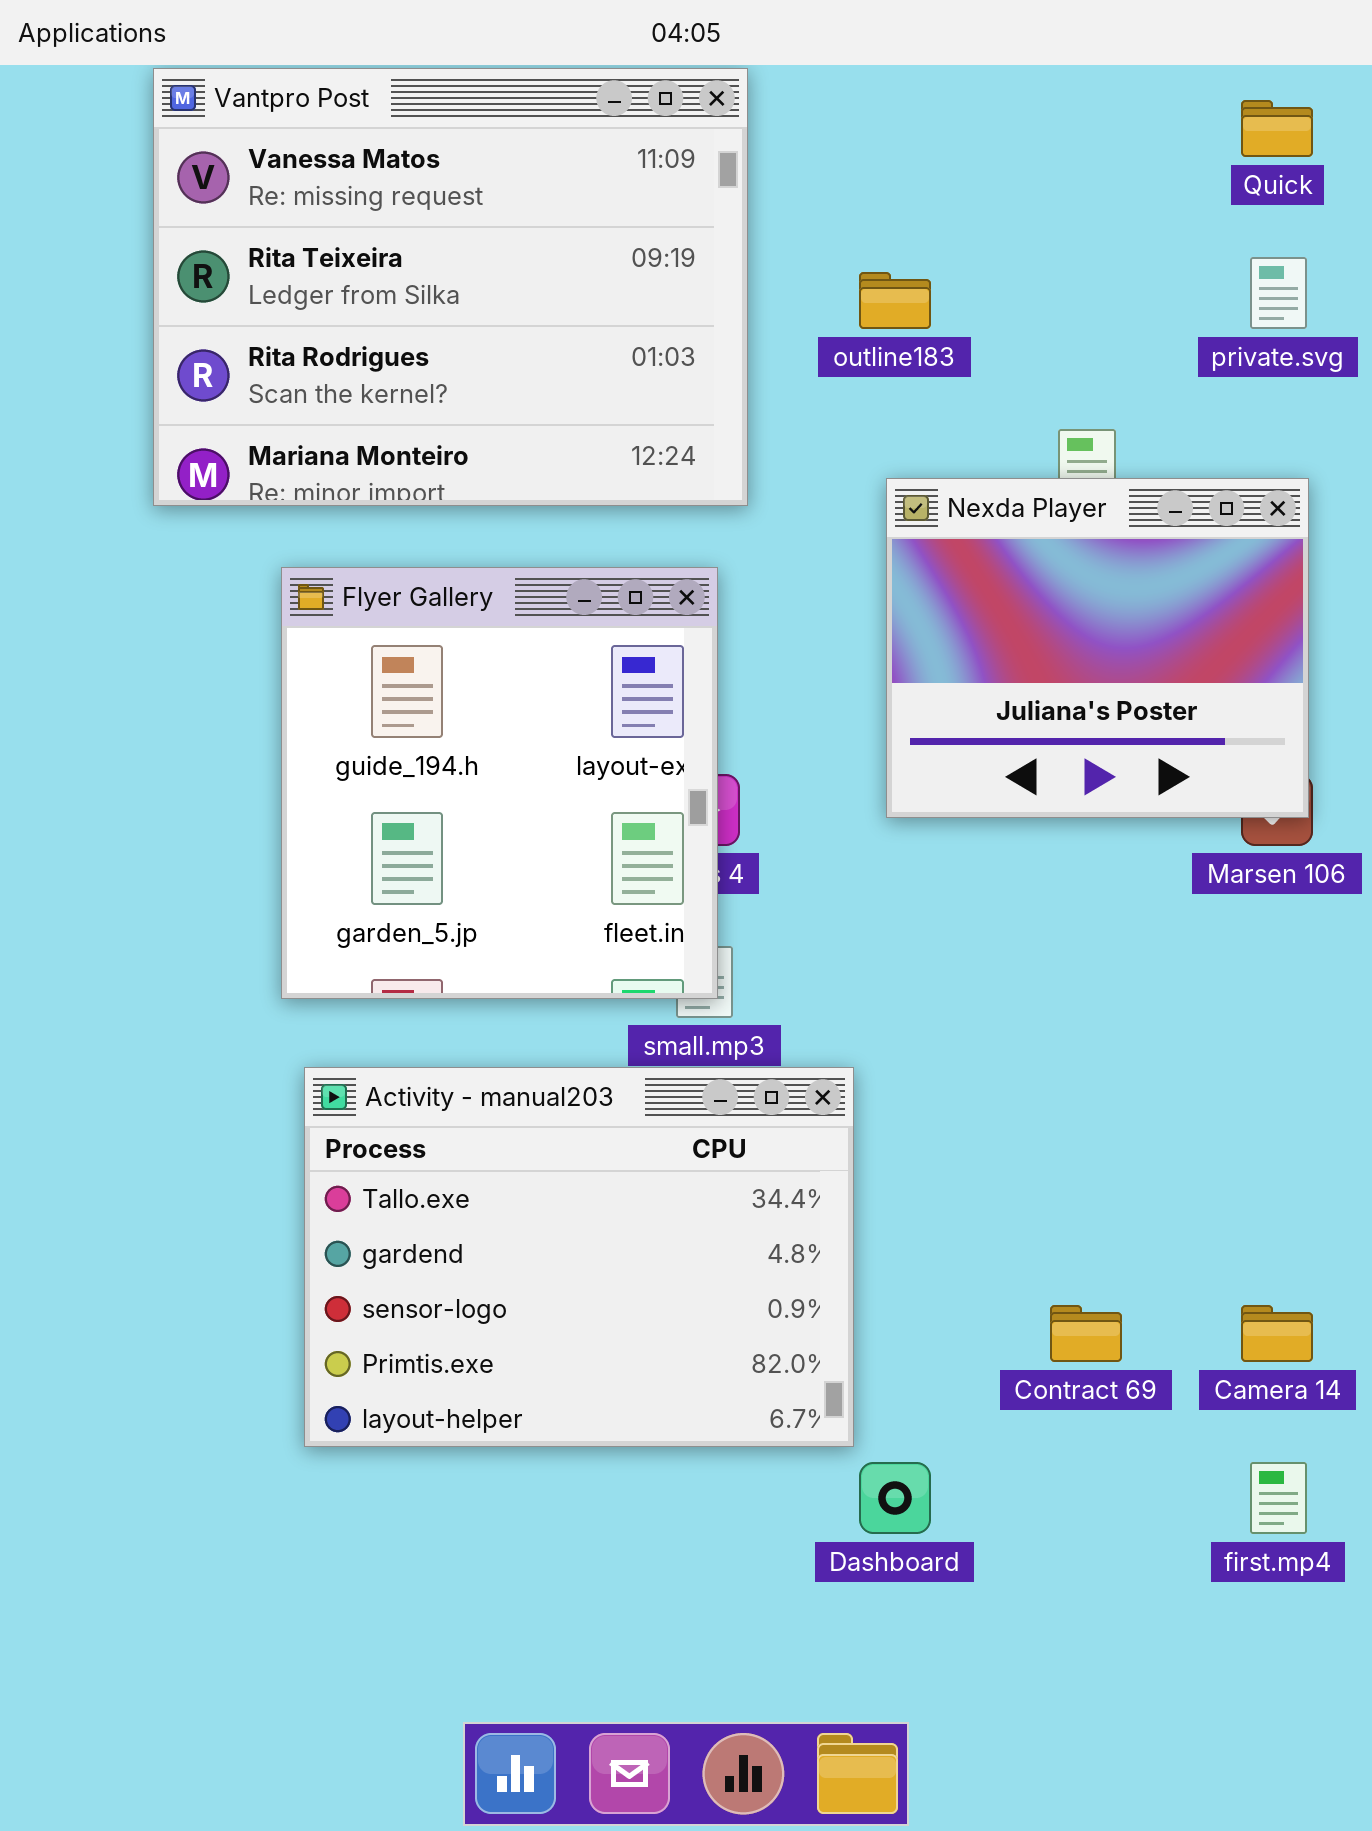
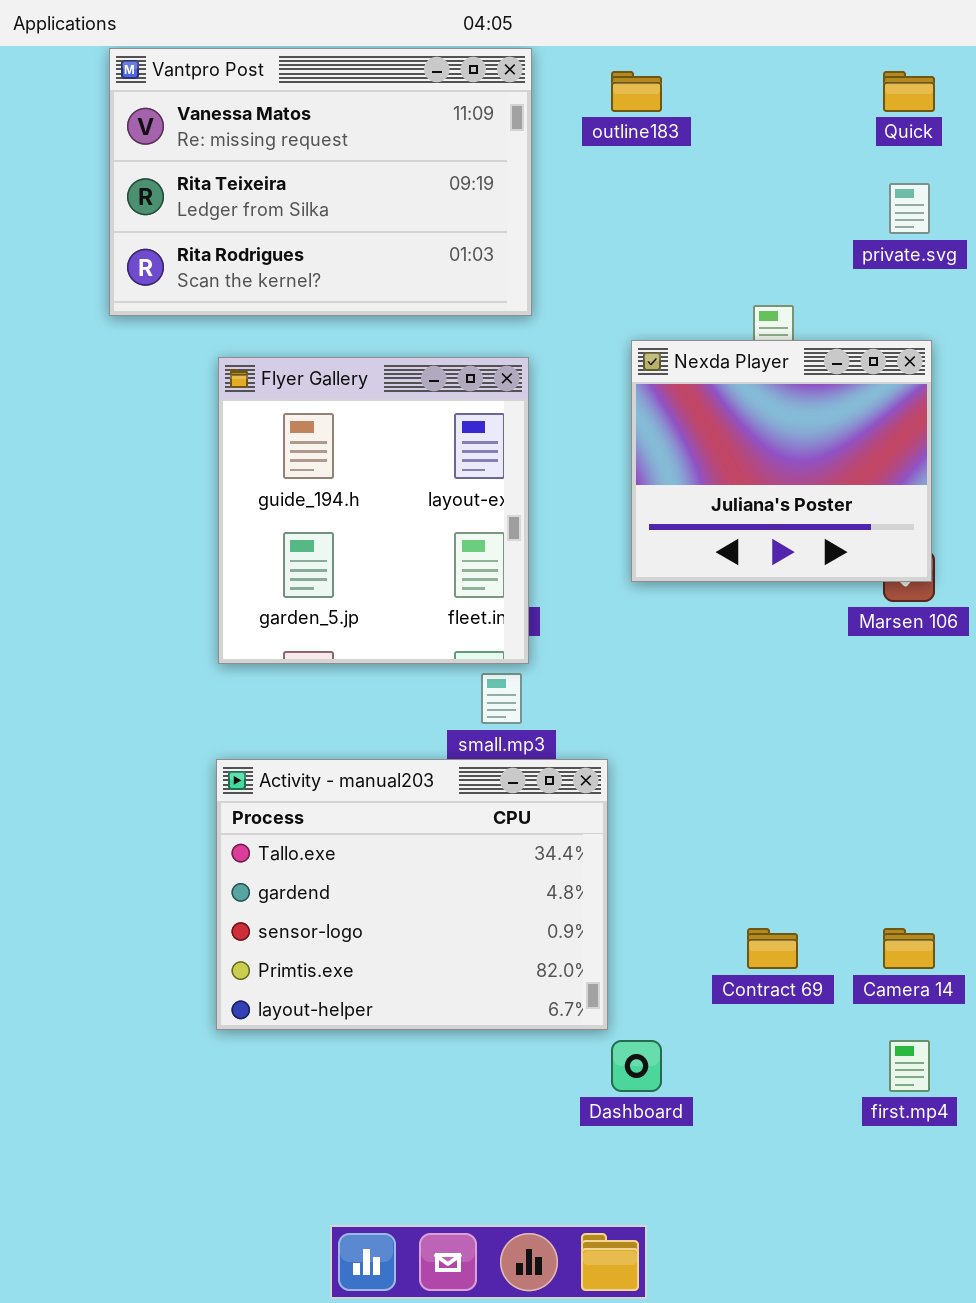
Vantpro Post: [153,68,748,506] -> [109,48,532,316], resized
outline183: [859,272,931,329] -> [611,71,662,112], moved
Flyer Gallery: [281,567,718,999] -> [218,357,529,664], moved

